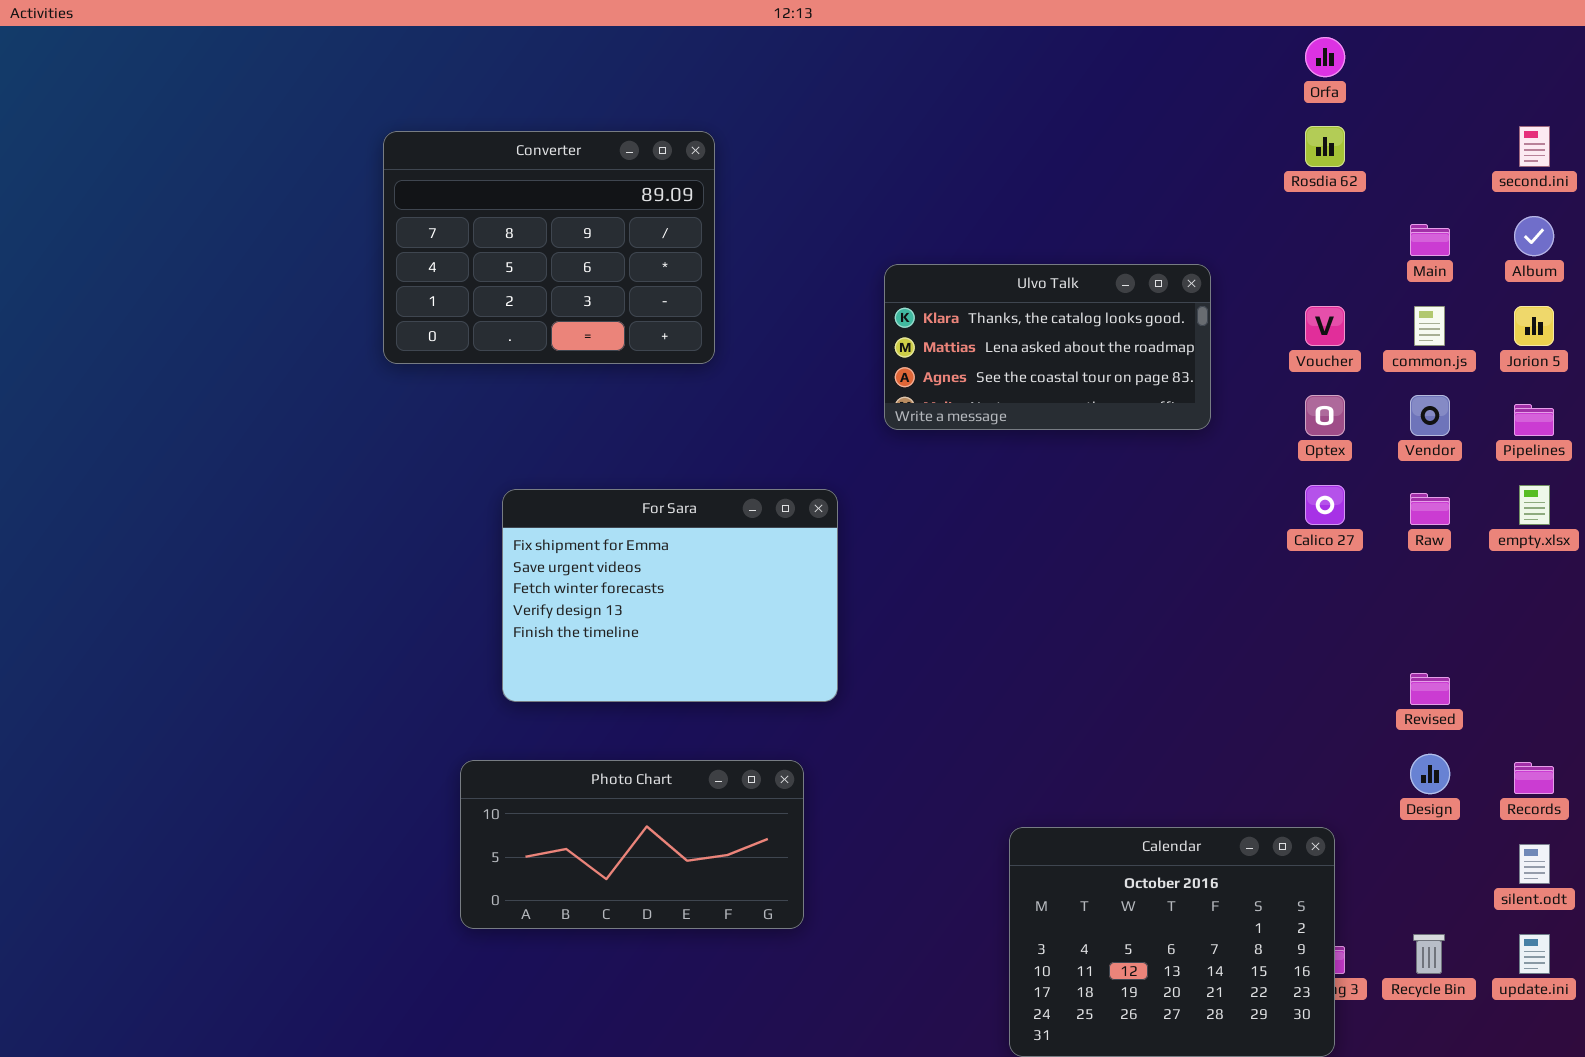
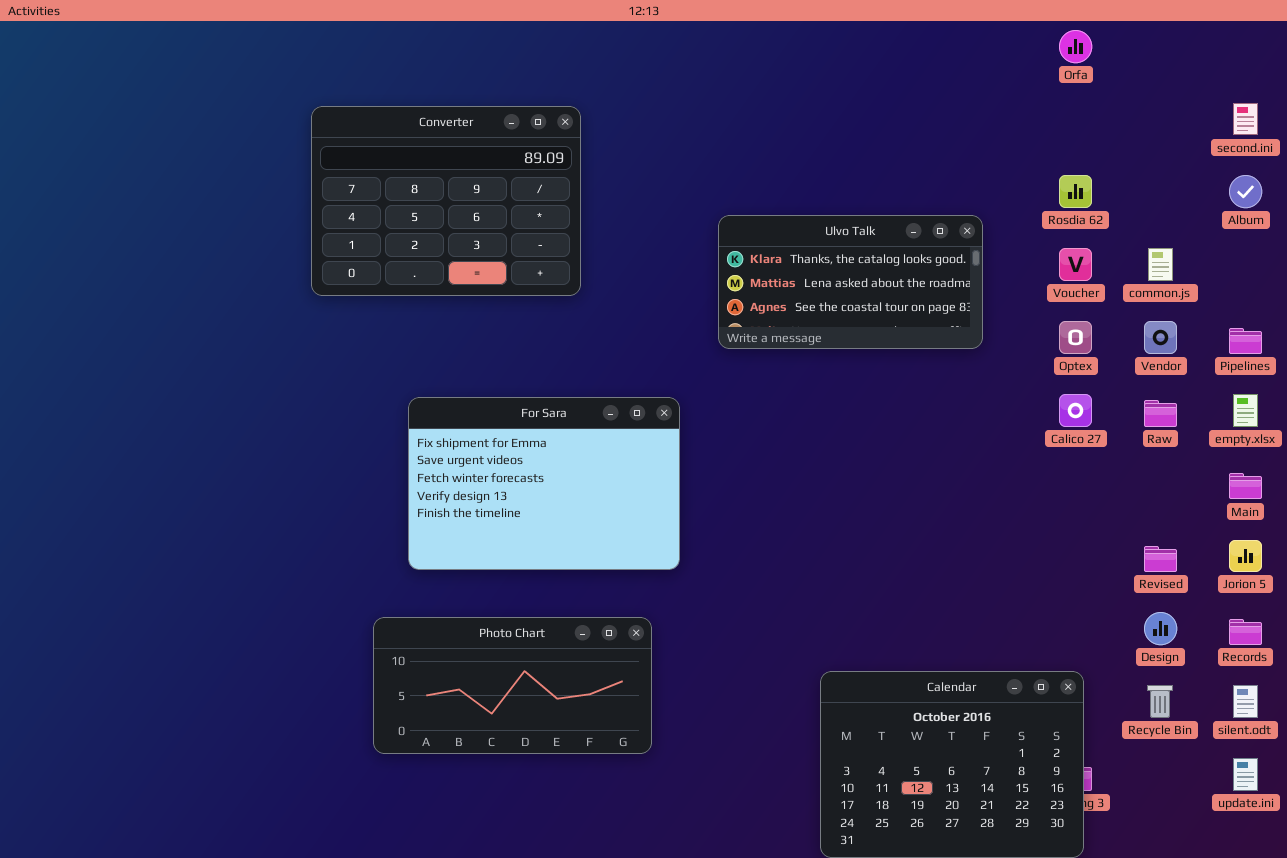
Rosdia 62: [1305,126,1345,167] -> [1059,175,1092,208], moved
Main: [1410,224,1450,256] -> [1229,473,1262,499], moved
Jorion 5: [1514,306,1554,346] -> [1229,540,1262,572], moved
Recycle Bin: [1413,934,1445,974] -> [1147,685,1173,718], moved

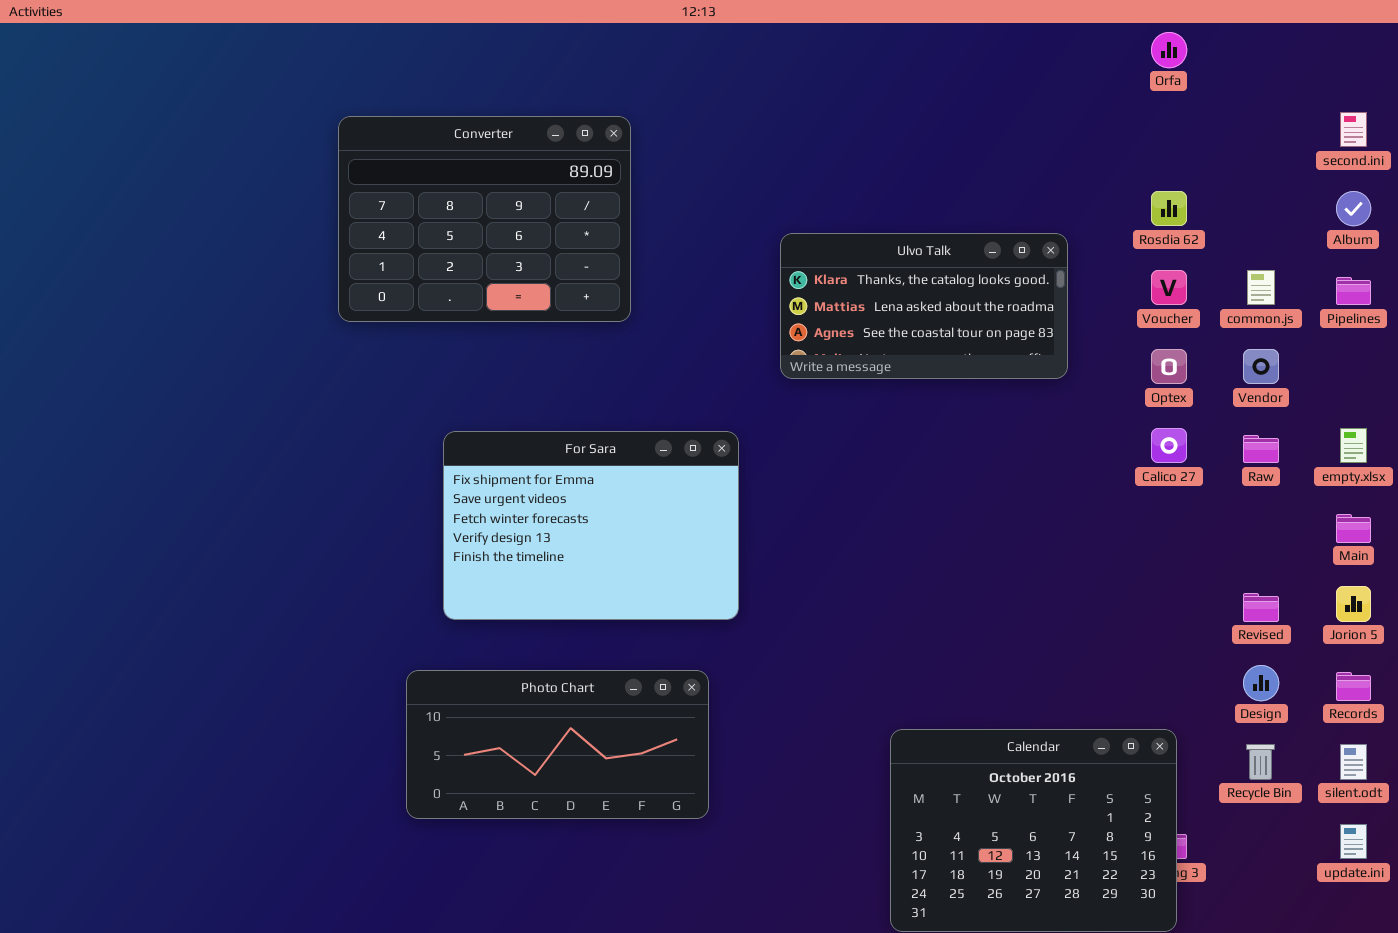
Pipelines: [1229,328,1262,354] -> [1336,277,1371,305], moved

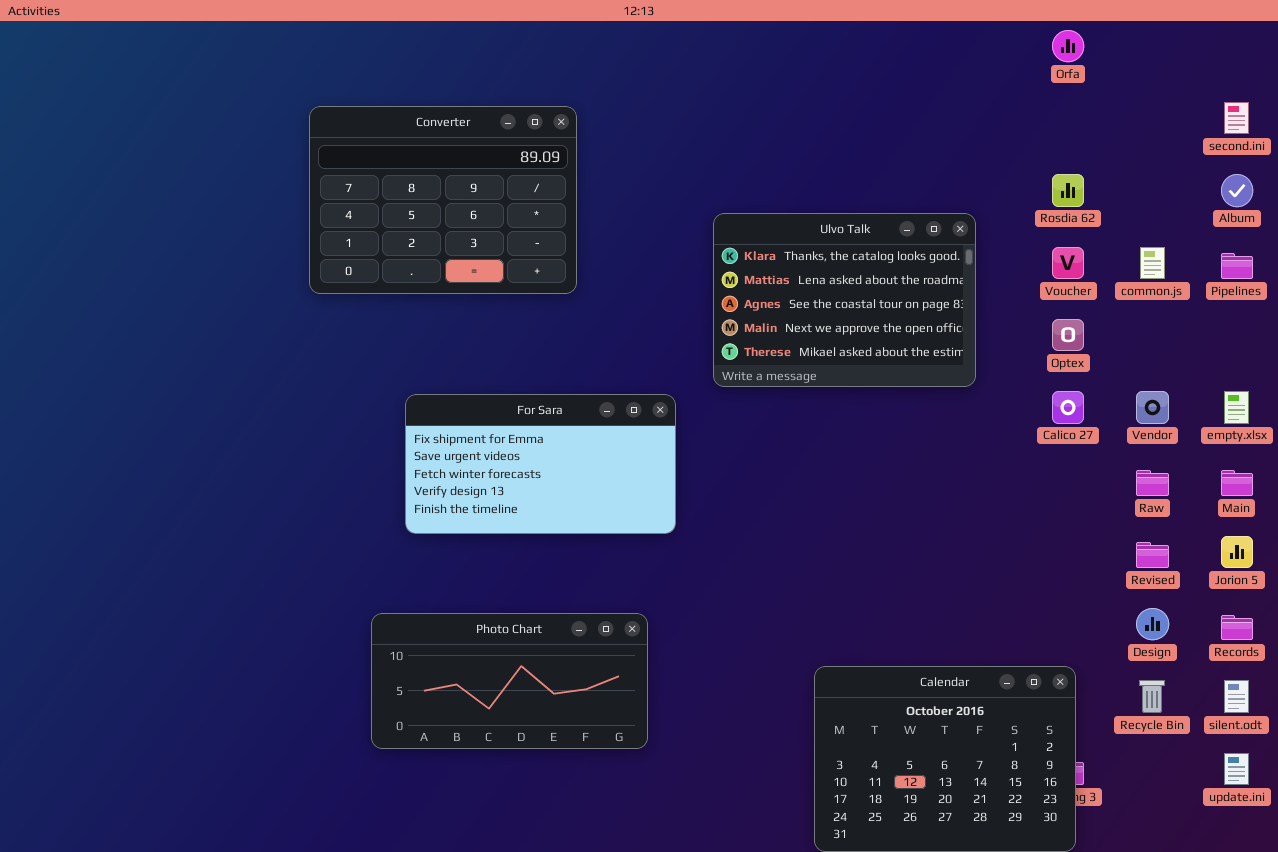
Ulvo Talk: [780,233,1068,379] -> [713,213,976,387], resized
Vendor: [1243,349,1279,384] -> [1136,391,1169,424], moved
For Sara: [443,431,739,620] -> [405,394,676,534], resized
Raw: [1243,435,1279,463] -> [1136,470,1169,496], moved

